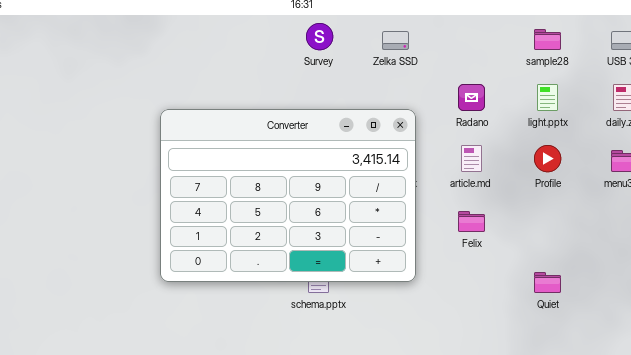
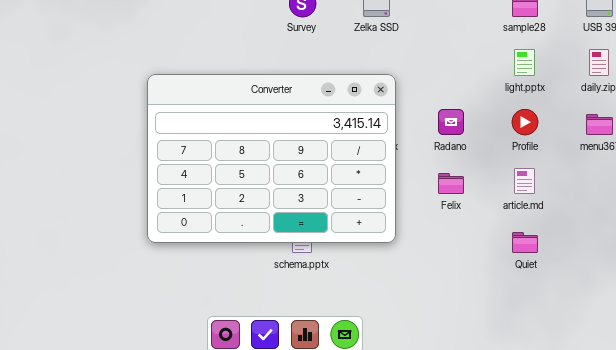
Radano: [458,84,485,111] -> [438,109,464,135], moved
article.md: [461,145,482,172] -> [514,168,535,194], moved

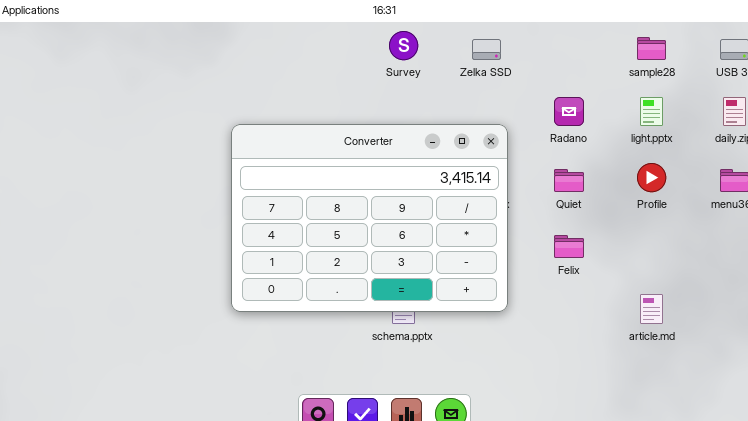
Radano: [438,109,464,135] -> [554,97,584,126], moved
article.md: [514,168,535,194] -> [640,294,663,324], moved
Quiet: [512,232,538,253] -> [554,169,584,192], moved

